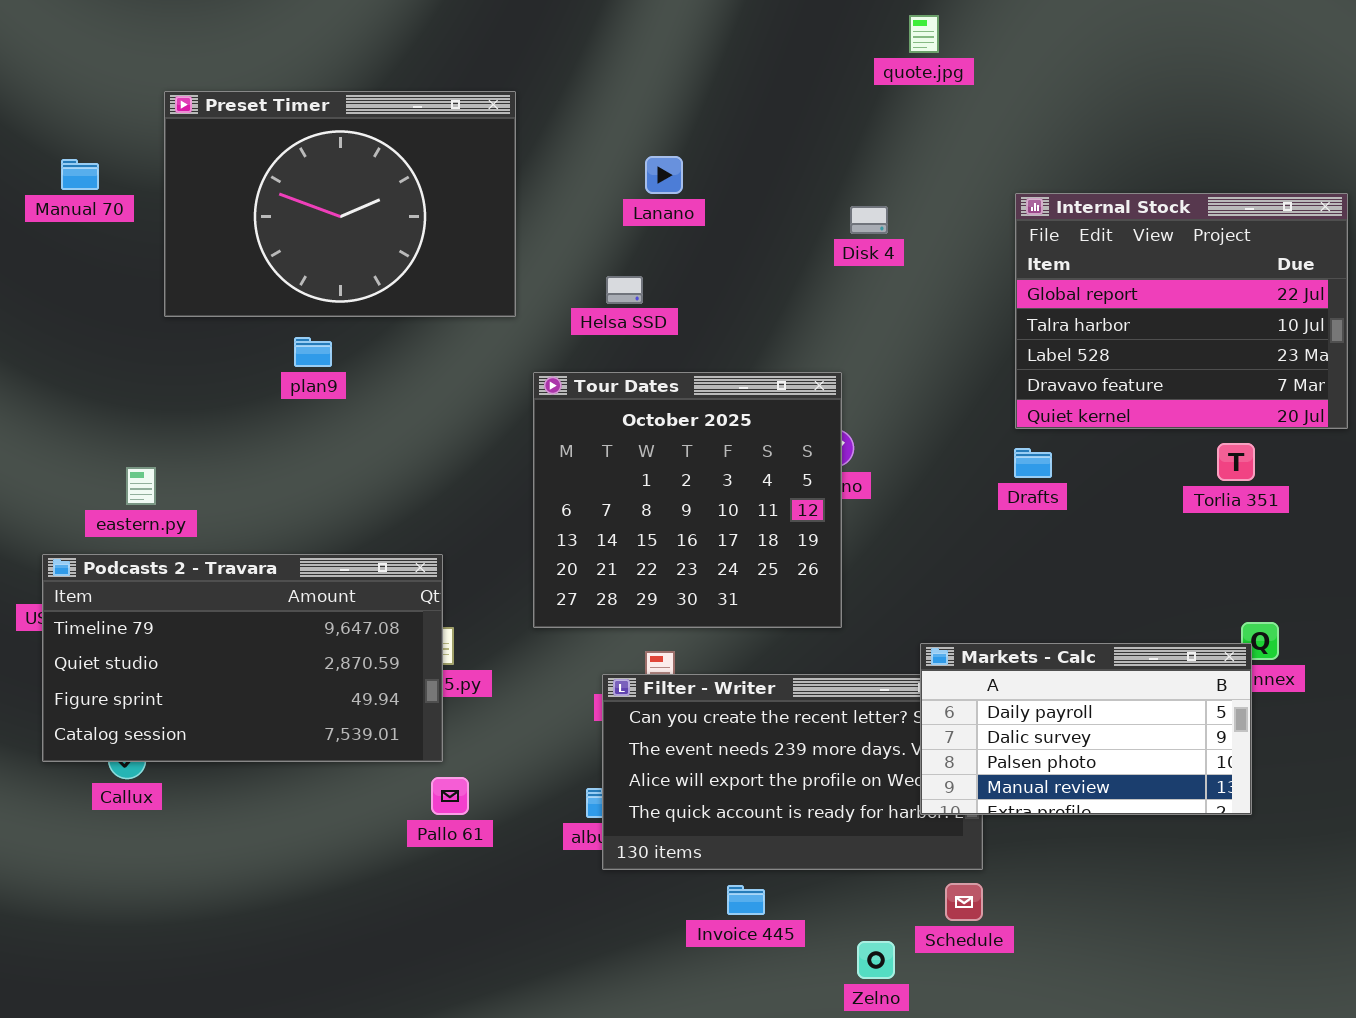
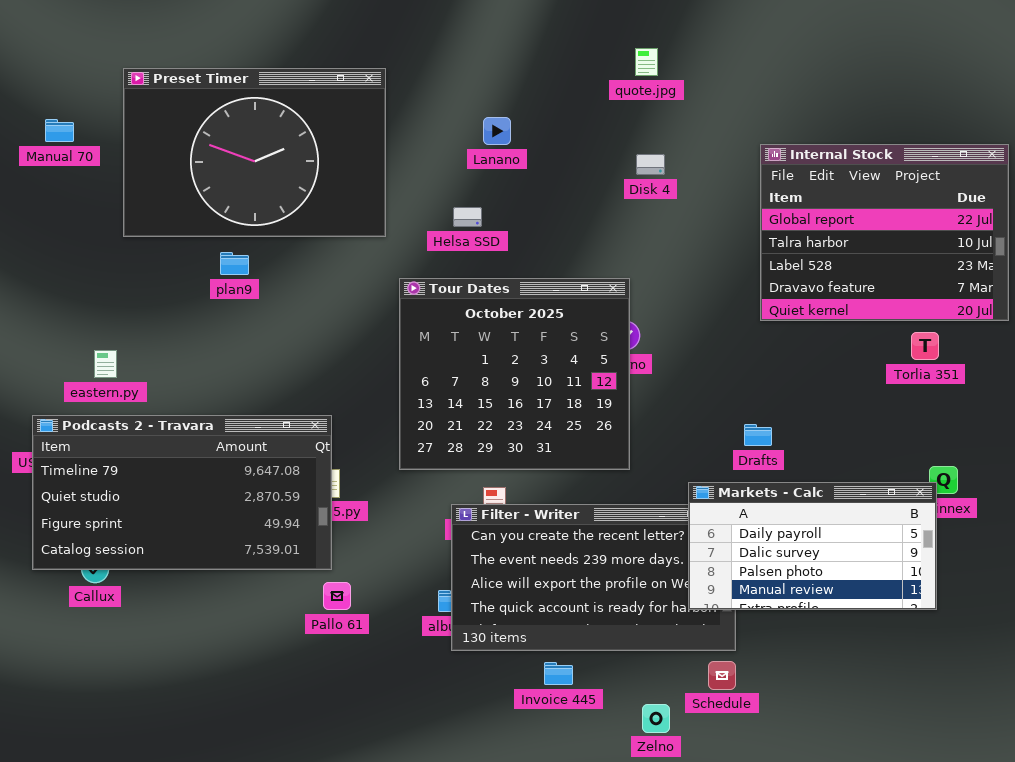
quote.jpg: [909,15,939,53] -> [635,48,658,76], moved
Drafts: [1014,448,1052,478] -> [744,424,772,446], moved

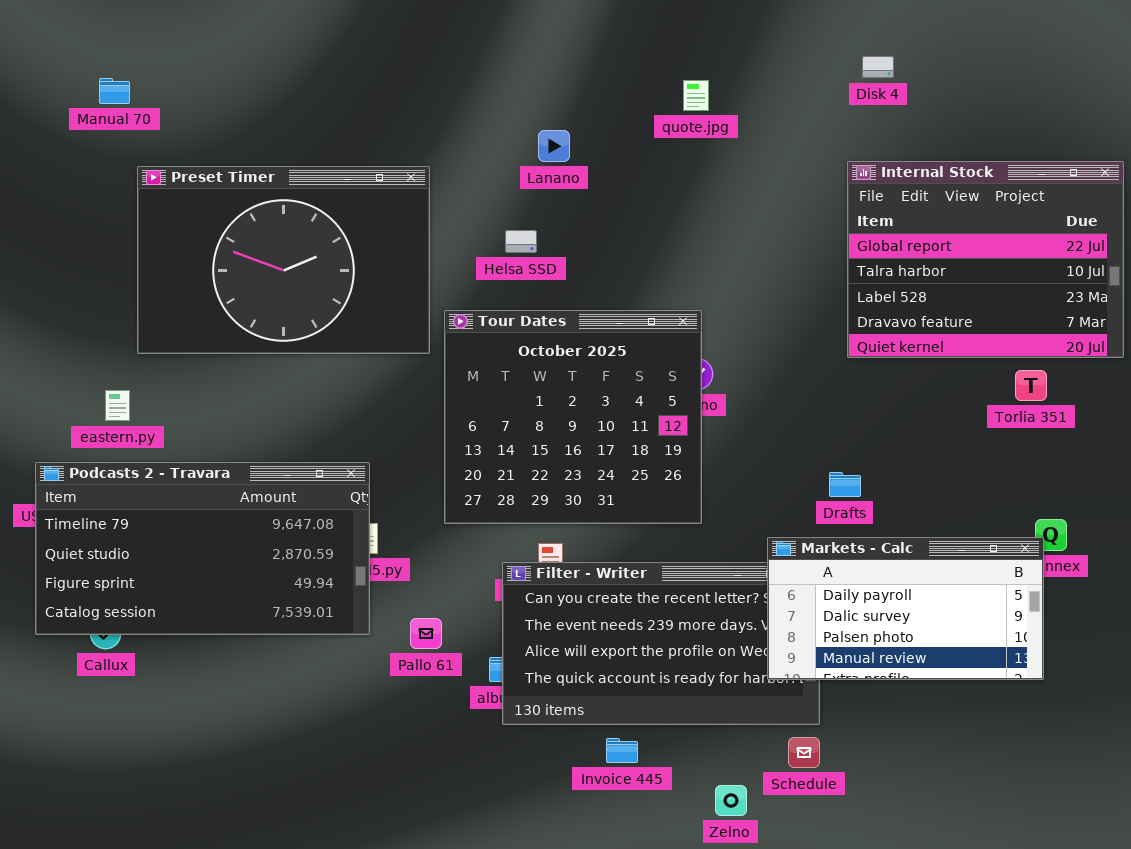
quote.jpg: [635,48,658,76] -> [683,80,709,111], moved
Preset Timer: [123,68,386,237] -> [137,166,430,354], moved
Manual 70: [45,119,74,142] -> [99,78,130,104], moved
Disk 4: [636,154,665,175] -> [862,56,894,78], moved
Pallo 61: [323,582,351,610] -> [410,618,442,649], moved

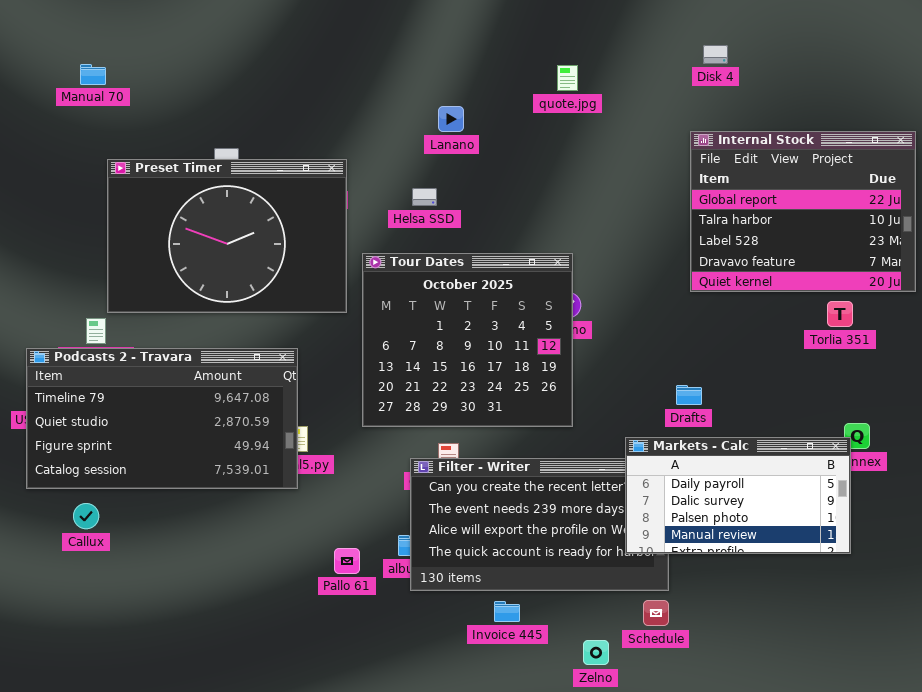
Preset Timer: [137,166,430,354] -> [107,159,347,313], moved
Podcasts 2 - Travara: [35,462,370,635] -> [26,348,298,489], moved
Pallo 61: [410,618,442,649] -> [334,548,360,574], moved

